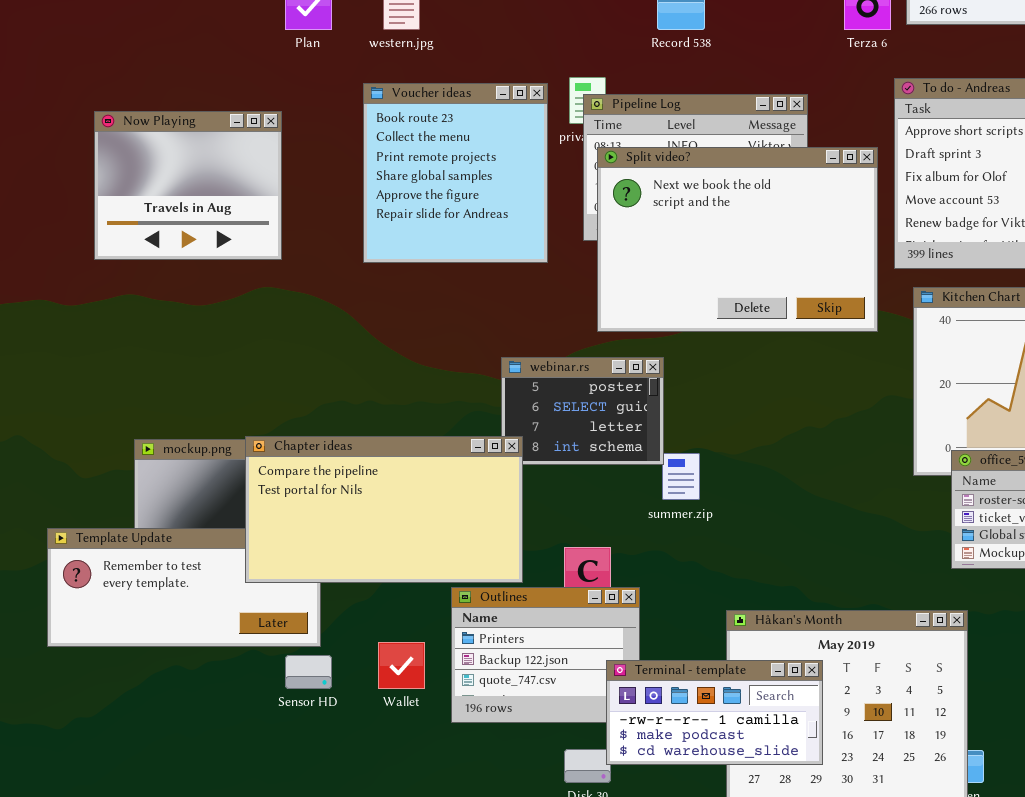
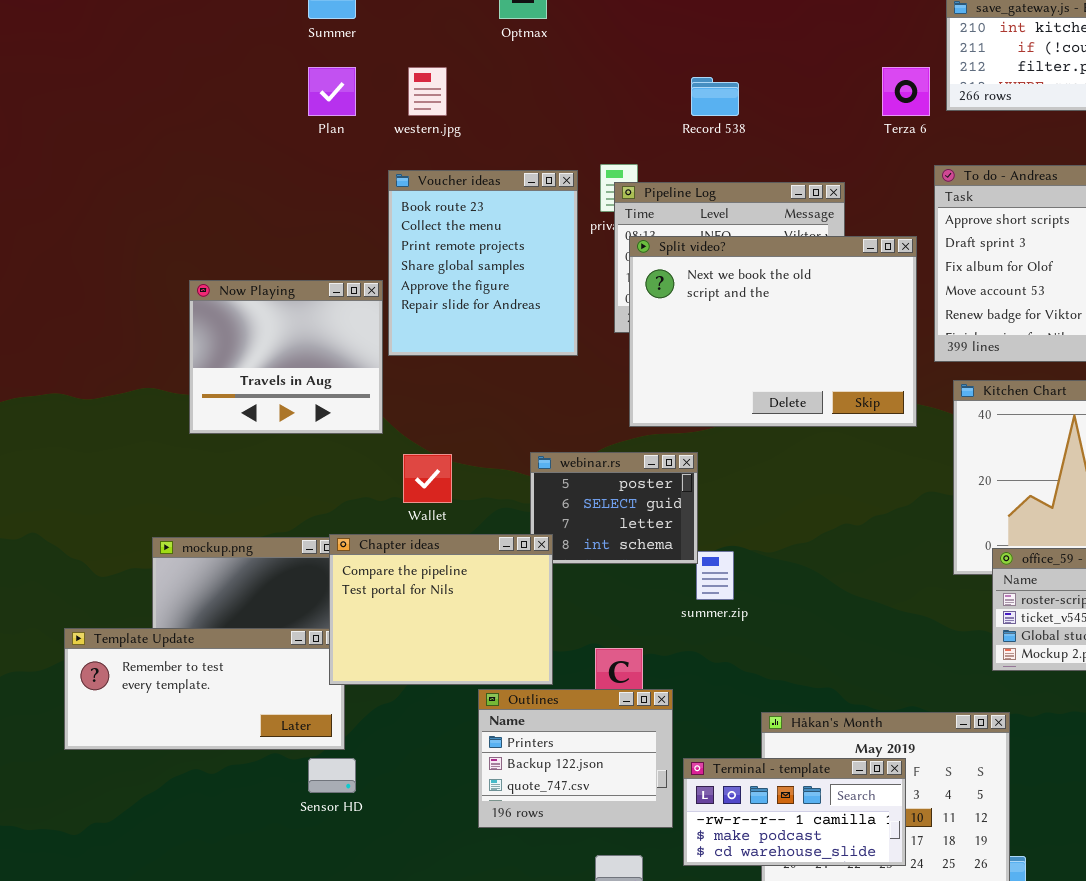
Now Playing: [94,111,282,260] -> [189,280,383,434], moved
Chapter ideas: [245,436,523,583] -> [329,534,553,685], resized
Wallet: [378,642,425,689] -> [403,454,452,503], moved
Terminal - template: [606,660,823,765] -> [683,758,906,866], moved

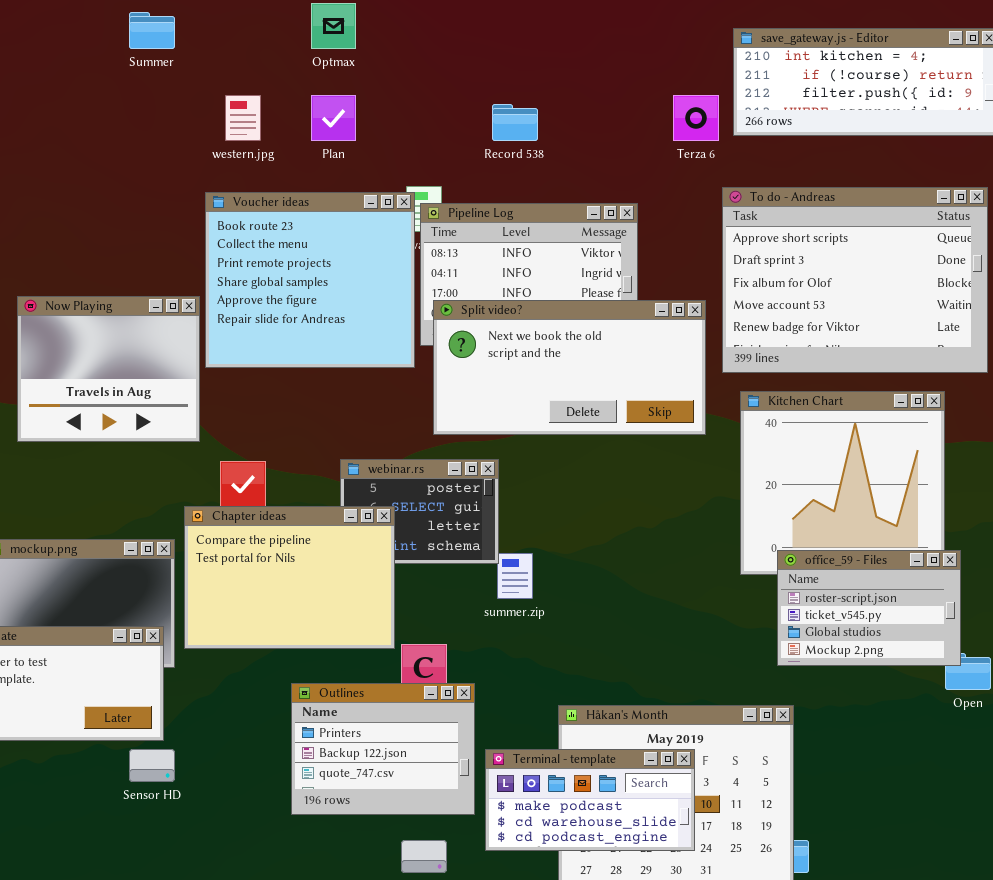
Plan: [308,67,356,116] -> [311,95,356,141], moved
Voucher ideas: [388,170,578,356] -> [205,192,415,368], resized
Split video?: [629,236,917,427] -> [433,300,706,435], resized
Chapter ideas: [329,534,553,685] -> [184,506,395,649], moved
Terminal - template: [683,758,906,866] -> [485,749,695,851], scrolled down 1 row

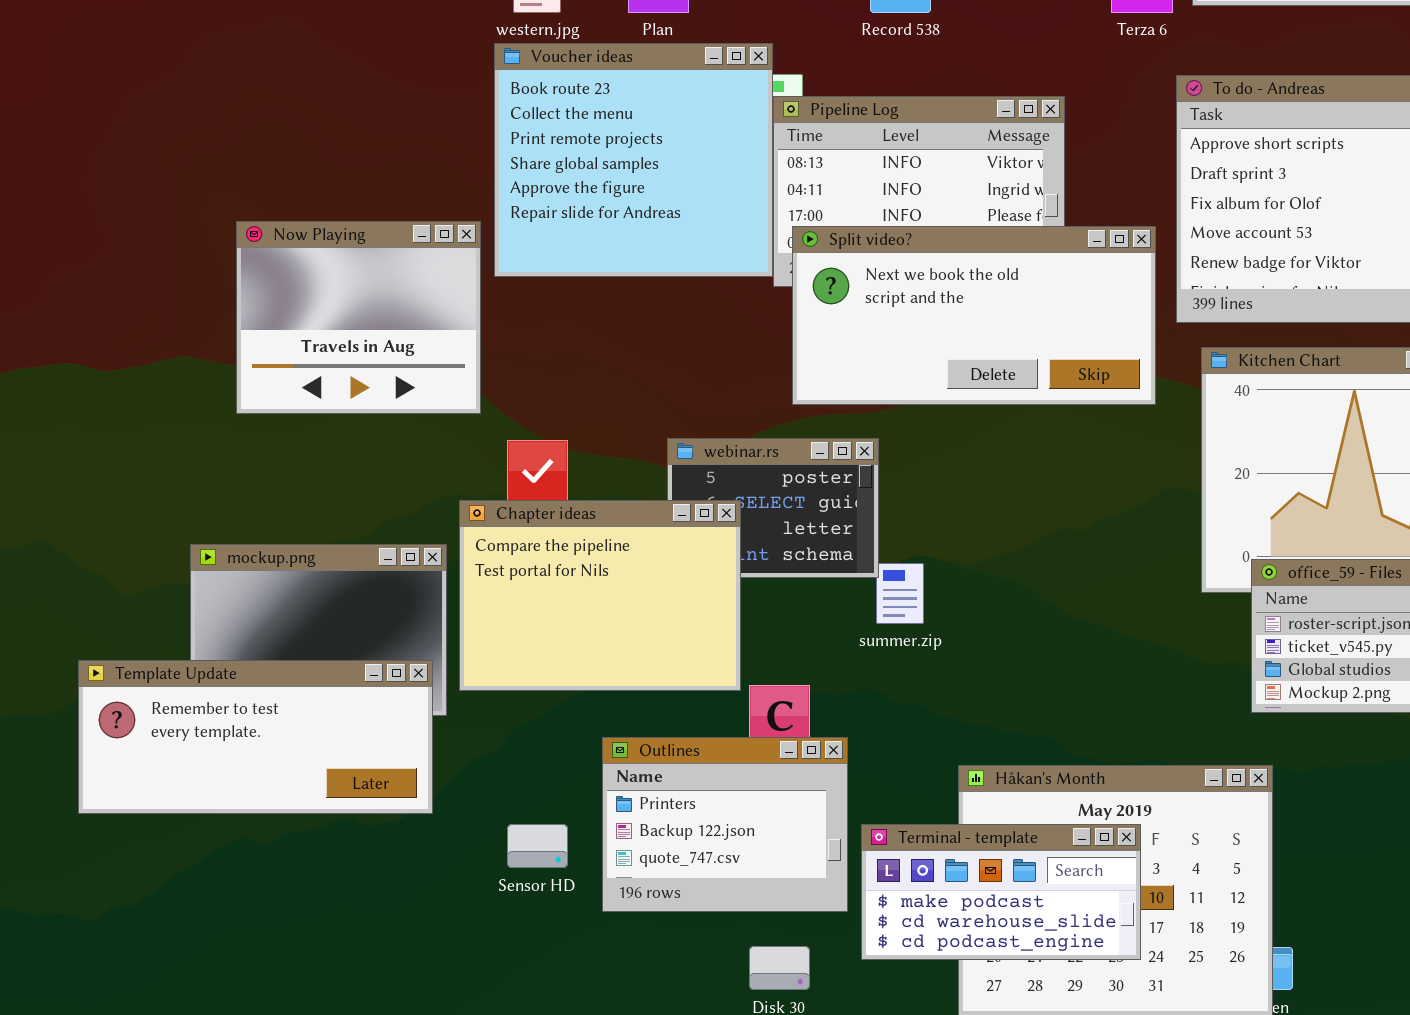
Voucher ideas: [205,192,415,368] -> [494,43,773,277], moved
Sensor HD: [129,749,175,782] -> [507,824,568,868], moved

